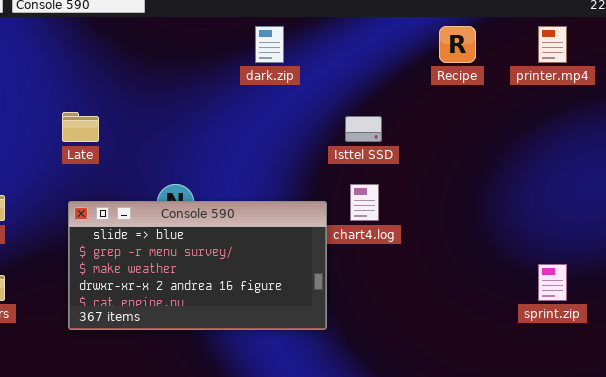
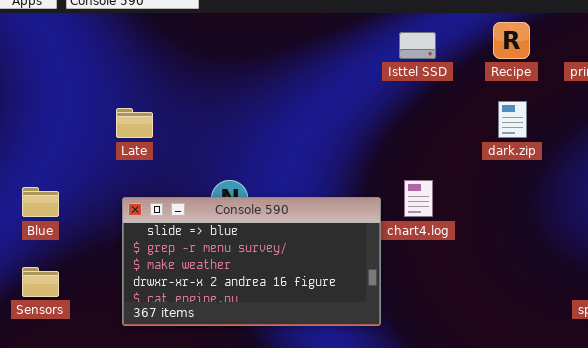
dark.zip: [255,26,284,63] -> [498,101,527,138], moved
Isttel SSD: [345,116,382,142] -> [399,32,436,59], moved

